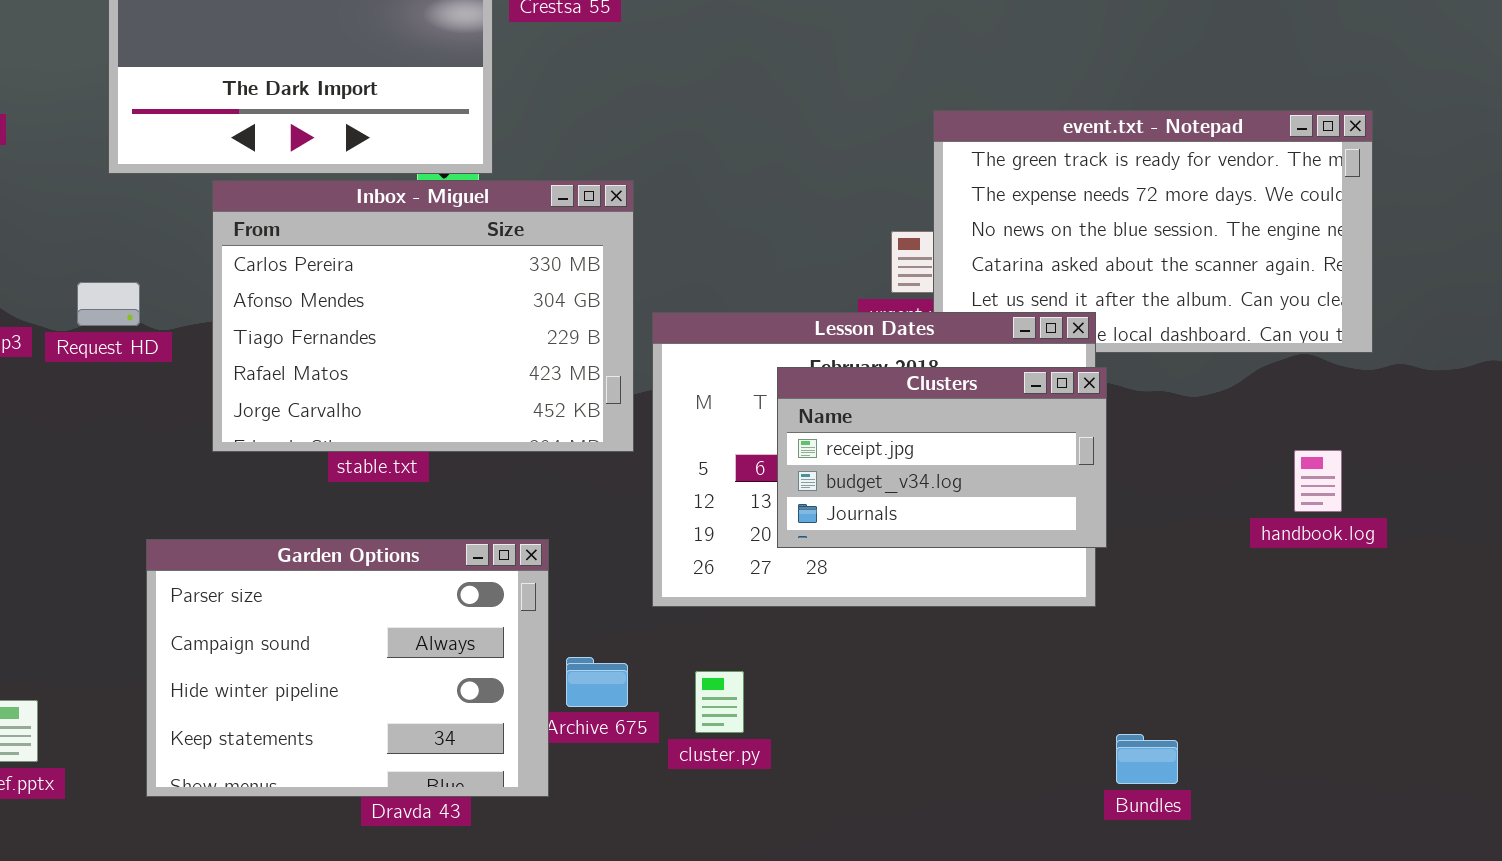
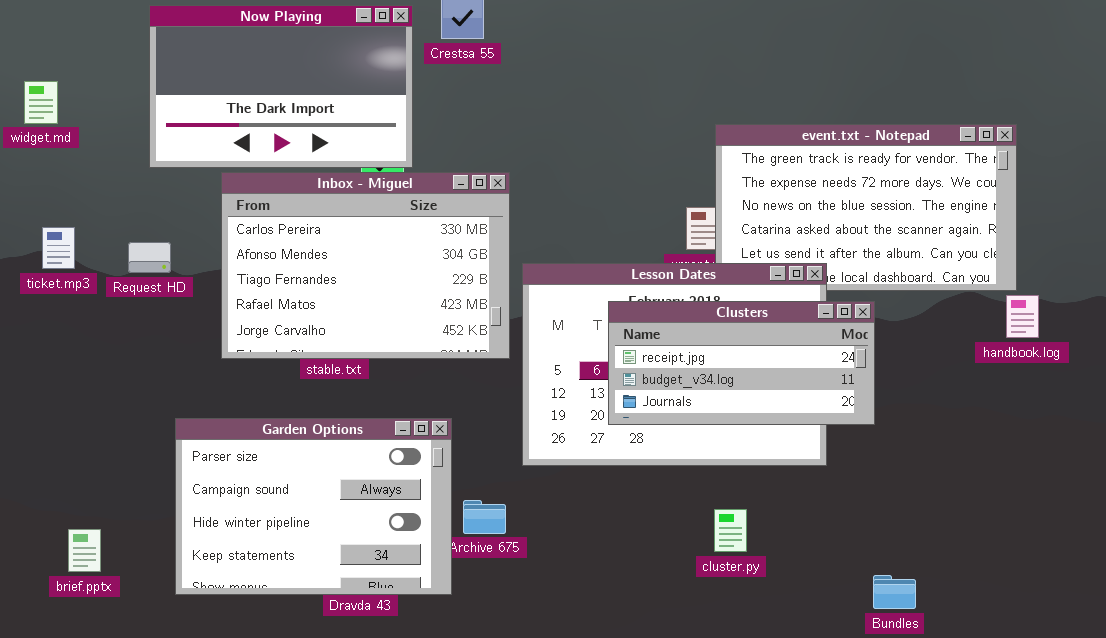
Clusters: [777,367,1107,548] -> [608,301,875,425], resized
handbook.log: [1294,450,1342,512] -> [1006,295,1039,338], moved
cluster.py: [695,671,744,733] -> [714,509,747,552], moved
Bundles: [1116,734,1178,784] -> [873,575,916,609], moved

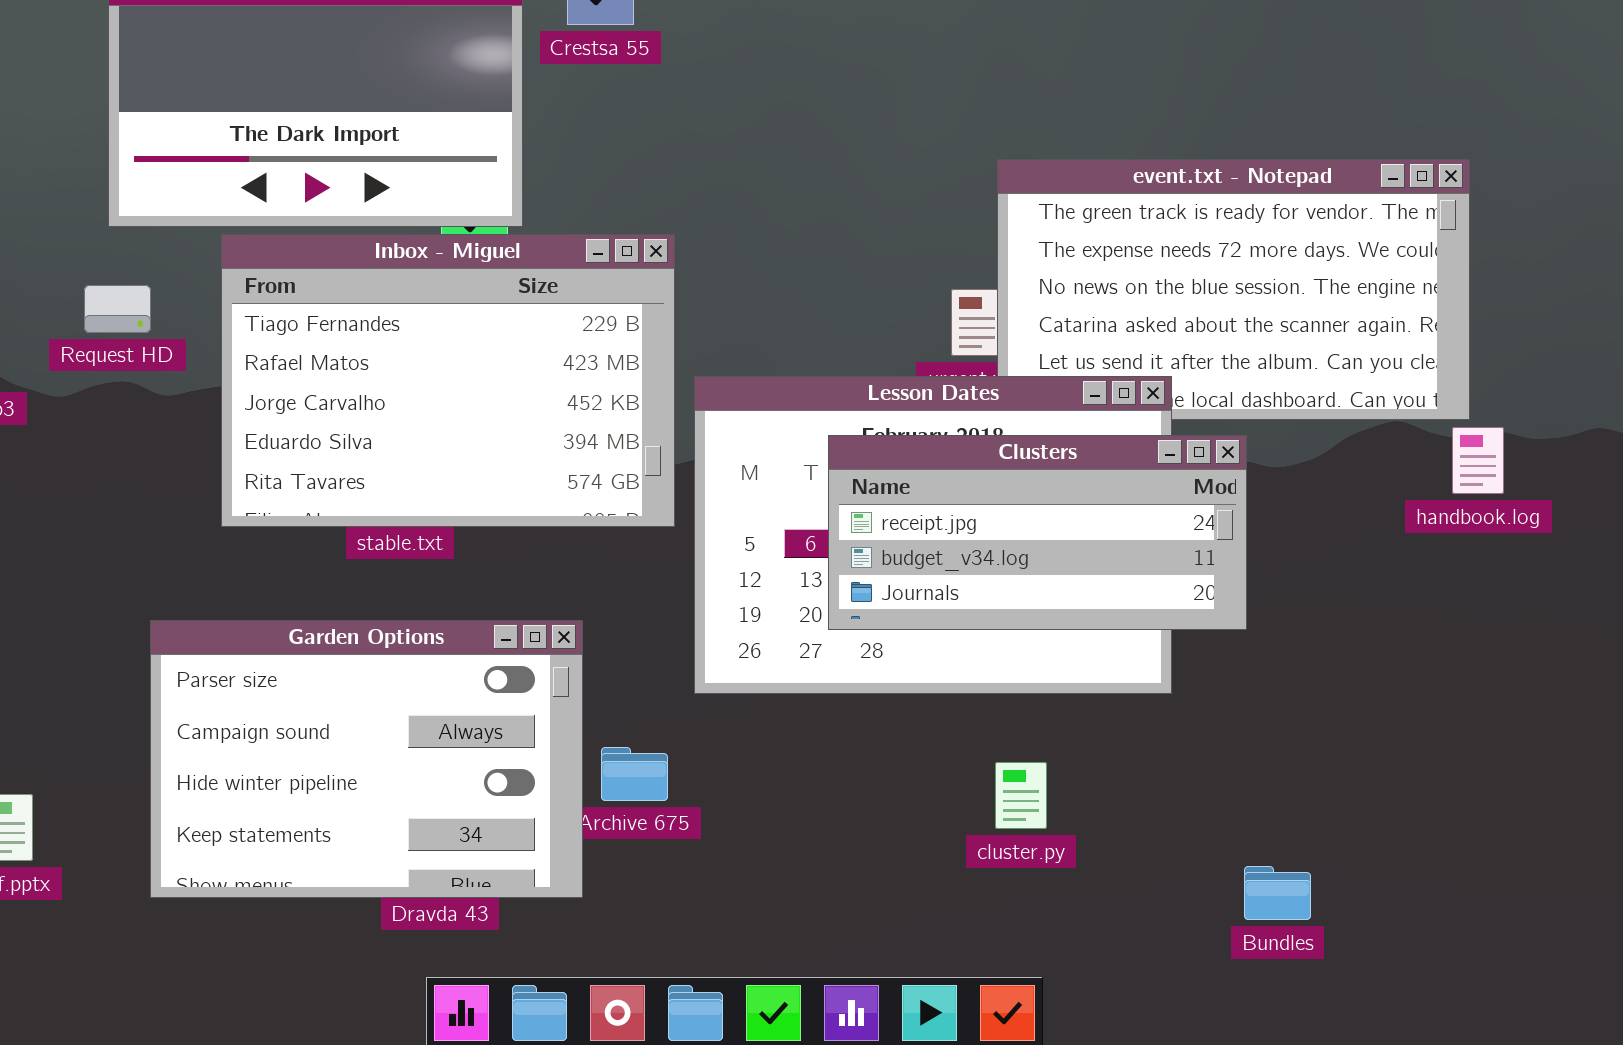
Inbox - Miguel: [221,172,510,359] -> [221,234,675,527], scrolled down 2 rows
Request HD: [128,242,171,273] -> [84,285,151,333], moved

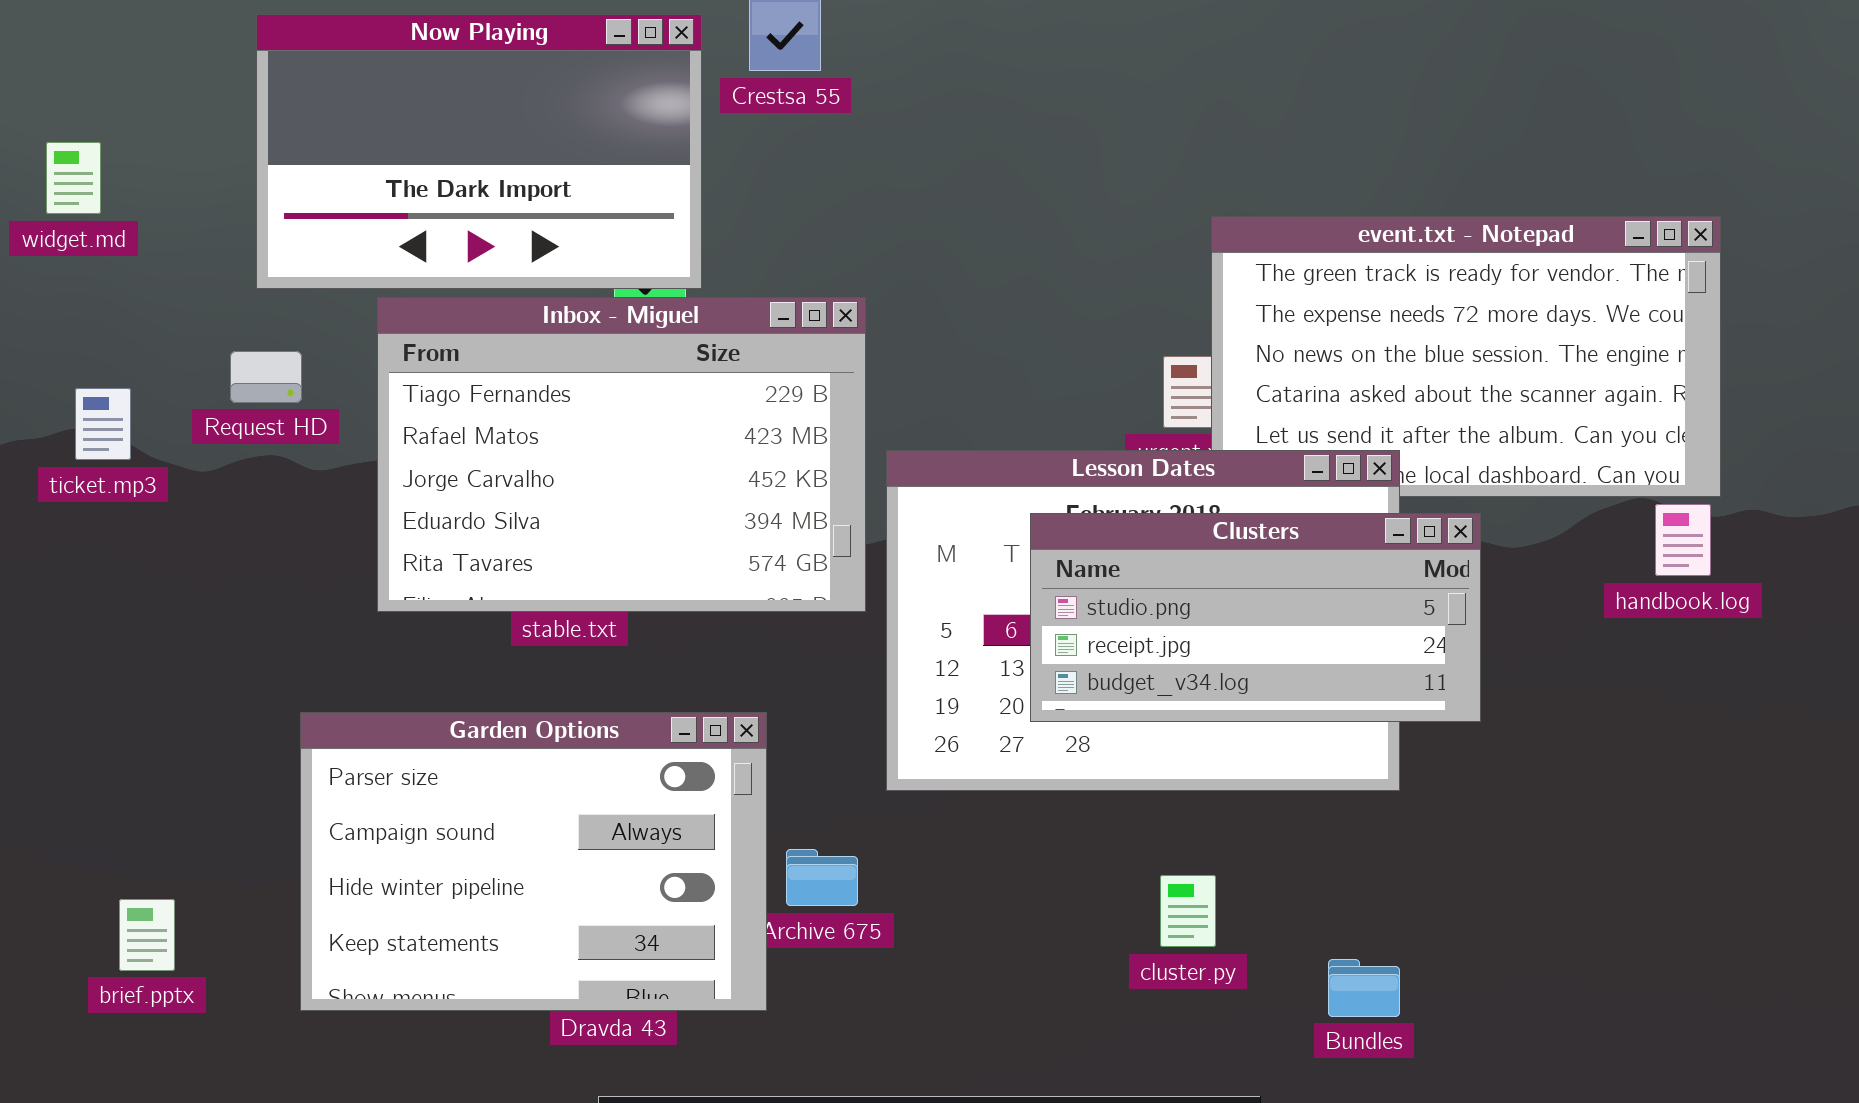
handbook.log: [1452,427,1504,494] -> [1655,504,1711,576], moved
Clusters: [828,435,1247,630] -> [1030,513,1481,722], scrolled up 1 row
cluster.py: [995,762,1047,829] -> [1160,875,1216,947], moved
Bundles: [1244,866,1311,920] -> [1328,959,1400,1017], moved

